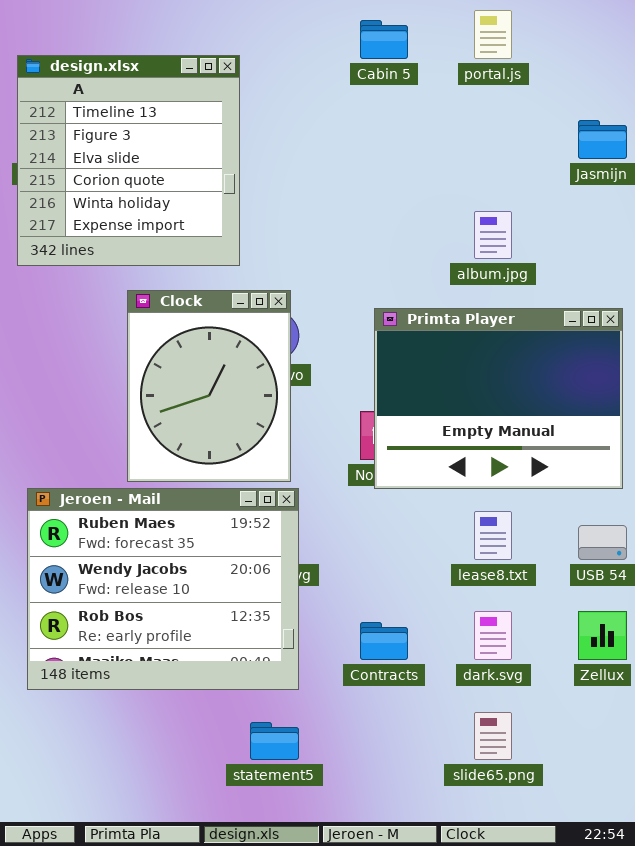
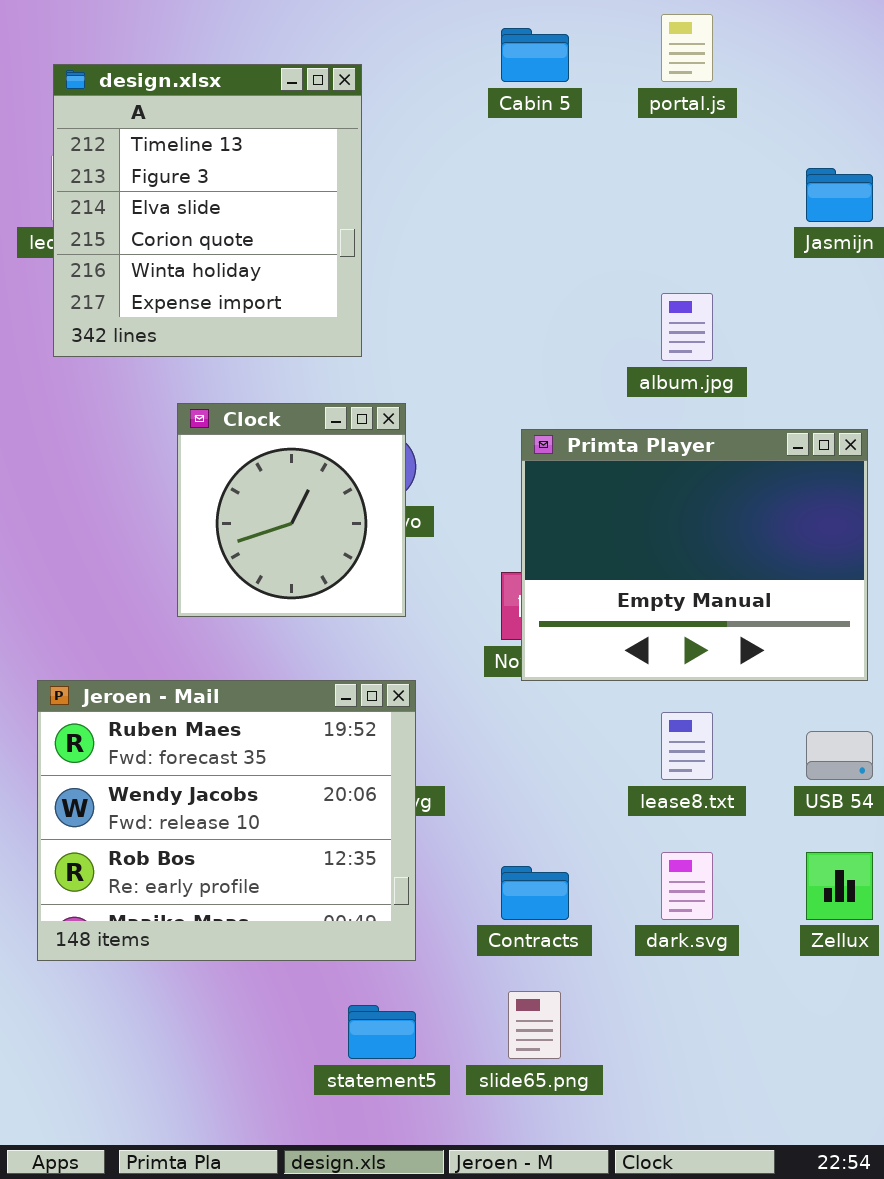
design.xlsx: [17,55,240,266] -> [53,64,362,357], moved
Clock: [127,290,291,482] -> [177,403,406,617], resized
slide65.png: [474,712,512,760] -> [508,991,561,1059], moved

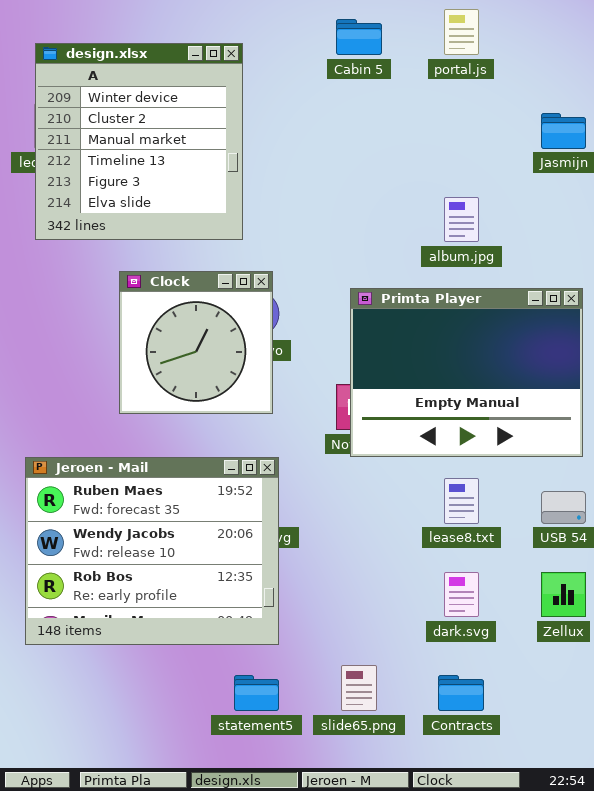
design.xlsx: [53,64,362,357] -> [35,43,243,240], scrolled up 3 rows
Contracts: [501,866,569,920] -> [438,675,484,711], moved

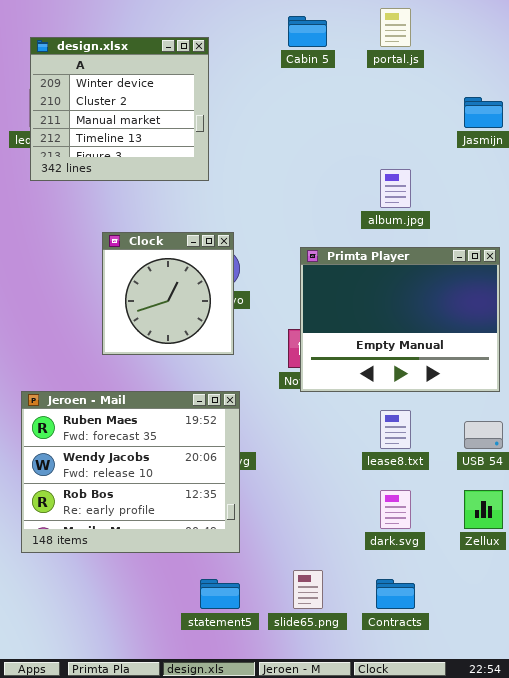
design.xlsx: [35,43,243,240] -> [30,37,209,181], resized

